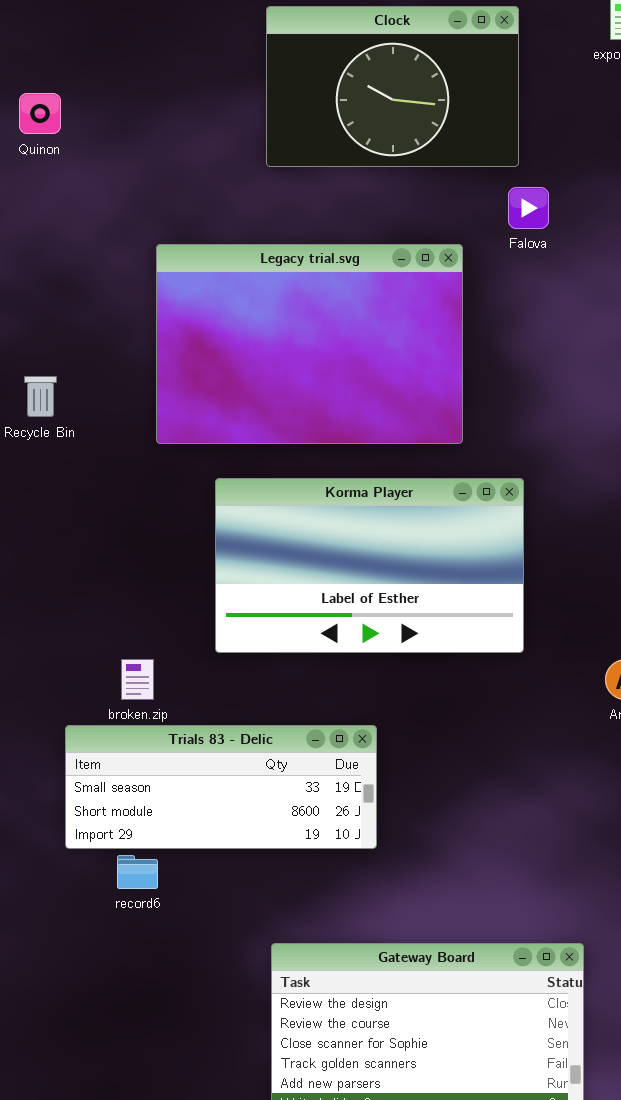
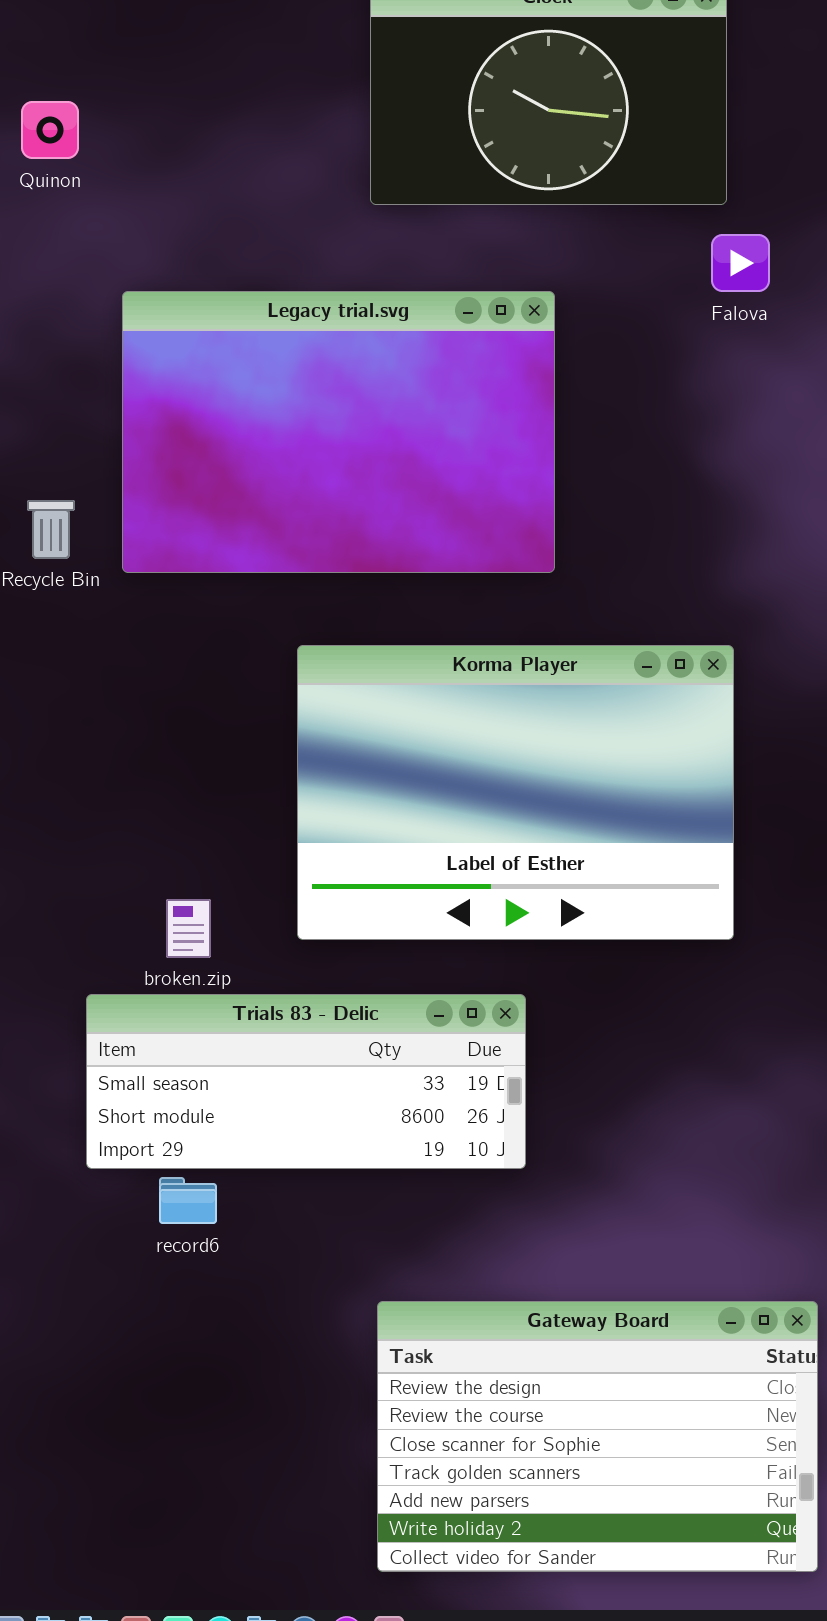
Legacy trial.svg: [156,244,463,444] -> [122,291,555,573], moved
Korma Player: [215,478,524,653] -> [297,645,734,940], resized

